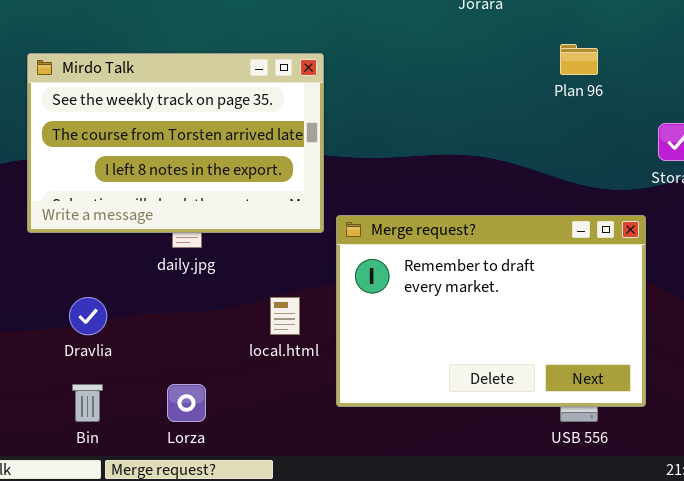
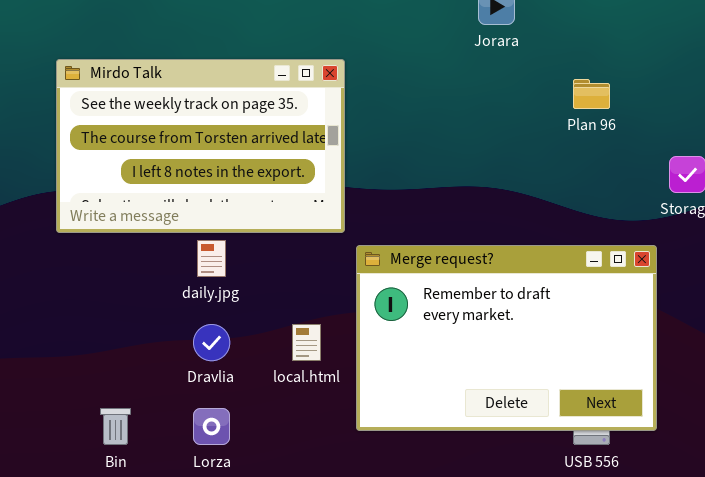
Mirdo Talk: [27,53,324,233] -> [56,59,345,233], moved
Dravlia: [69,297,107,335] -> [193,324,230,361], moved

